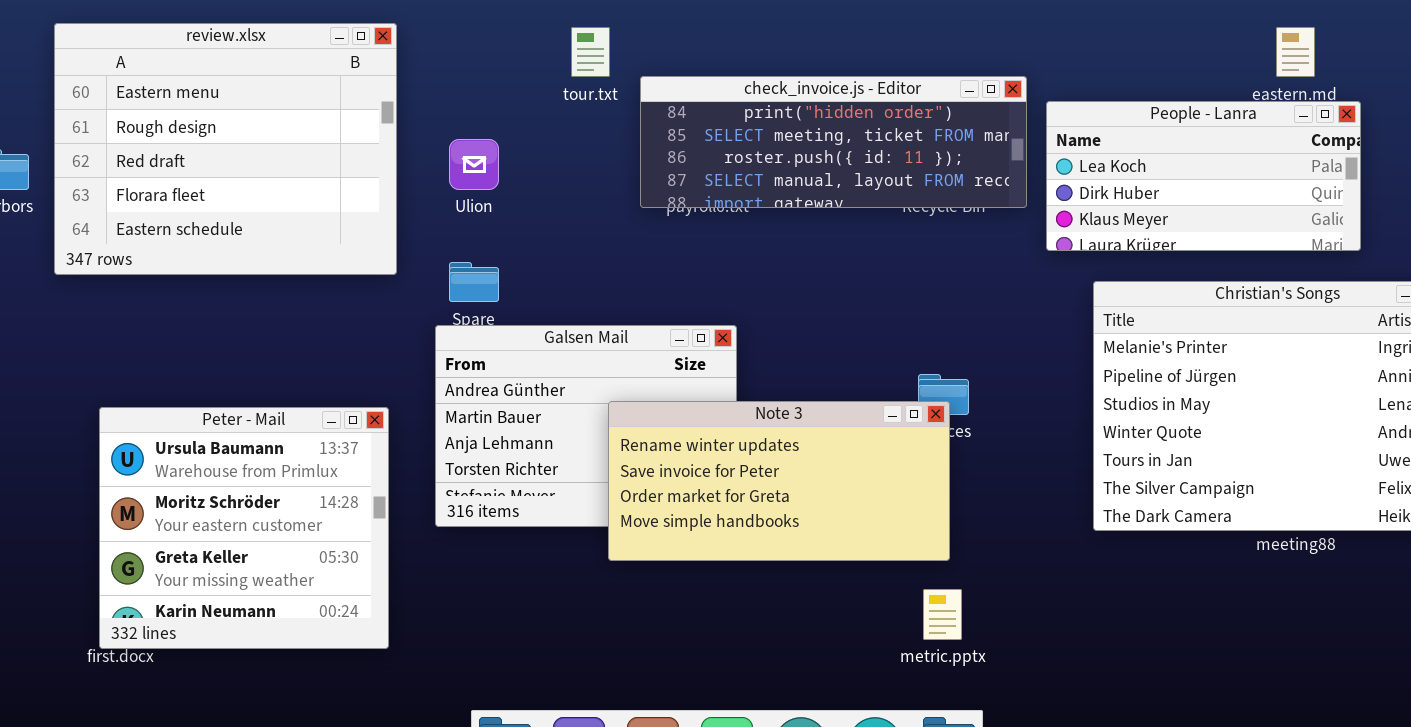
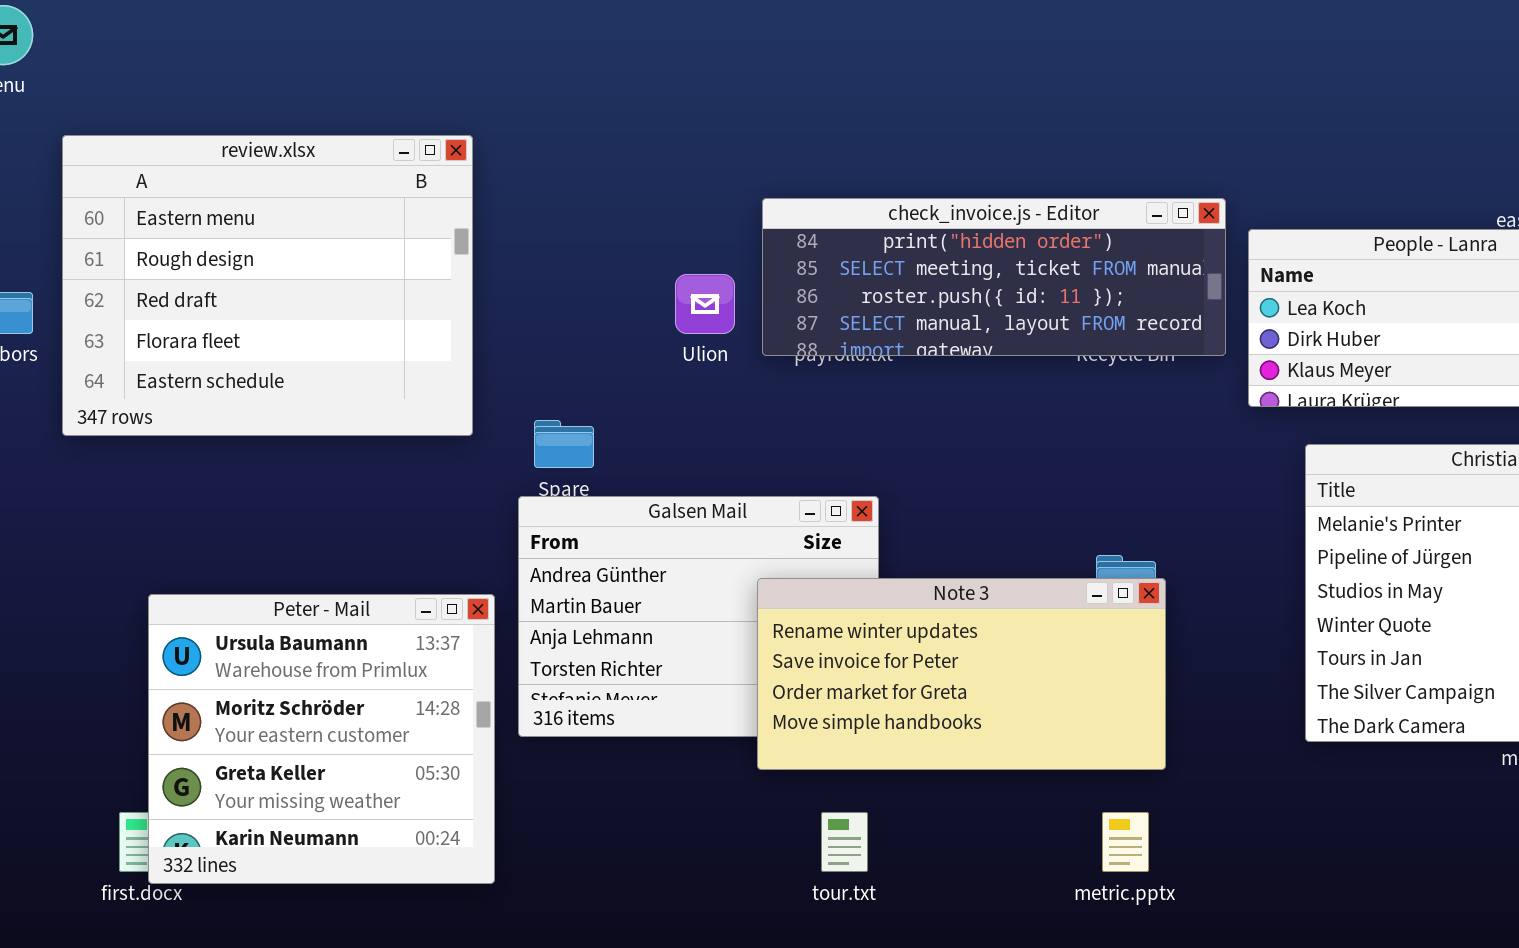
tour.txt: [571,27,610,77] -> [821,812,868,872], moved
Ulion: [449,139,499,190] -> [675,274,735,334], moved
Note 3: [608,401,950,561] -> [757,578,1166,770], moved
Peter - Mail: [99,407,389,649] -> [148,594,495,884], moved

